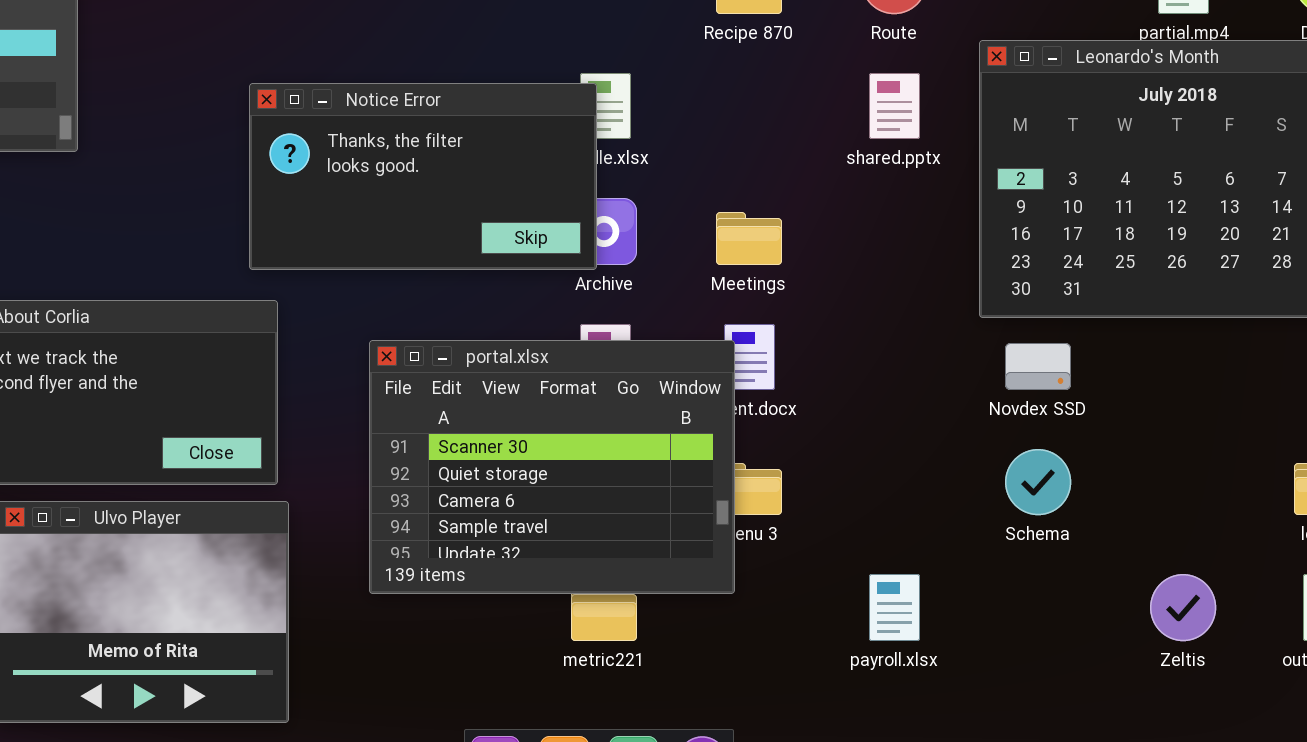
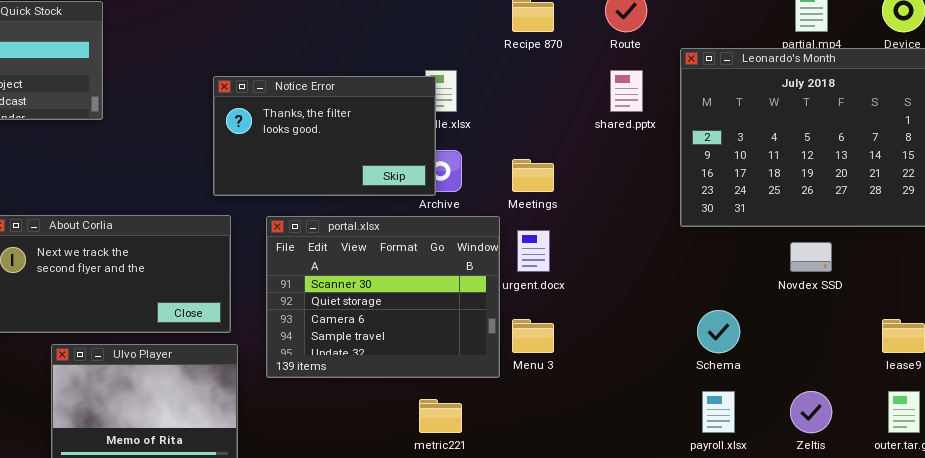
portal.xlsx: [369,340,735,594] -> [266,216,500,378], moved
Novdex SSD: [1005,343,1071,390] -> [790,242,832,272], moved
payroll.xlsx: [869,574,920,641] -> [702,391,735,433], moved

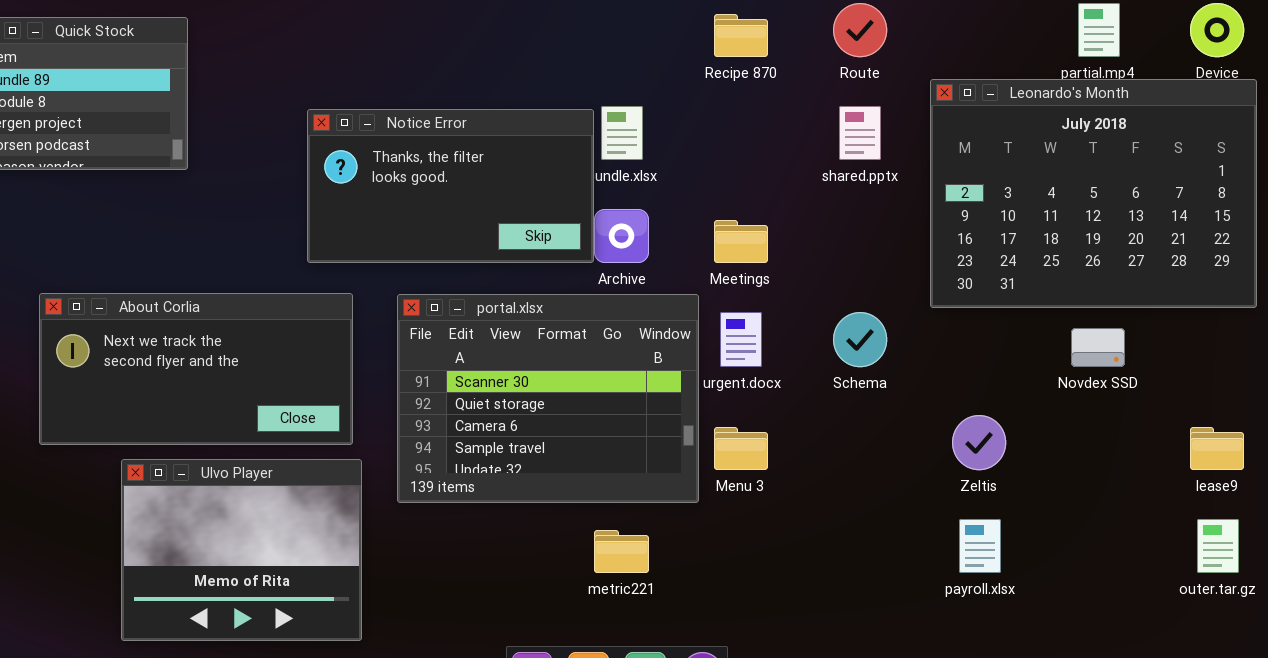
Notice Error: [213,76,436,196] -> [307,109,594,263], moved
Schema: [697,310,740,353] -> [833,312,887,367], moved
Zeltis: [790,391,832,433] -> [952,415,1006,470], moved

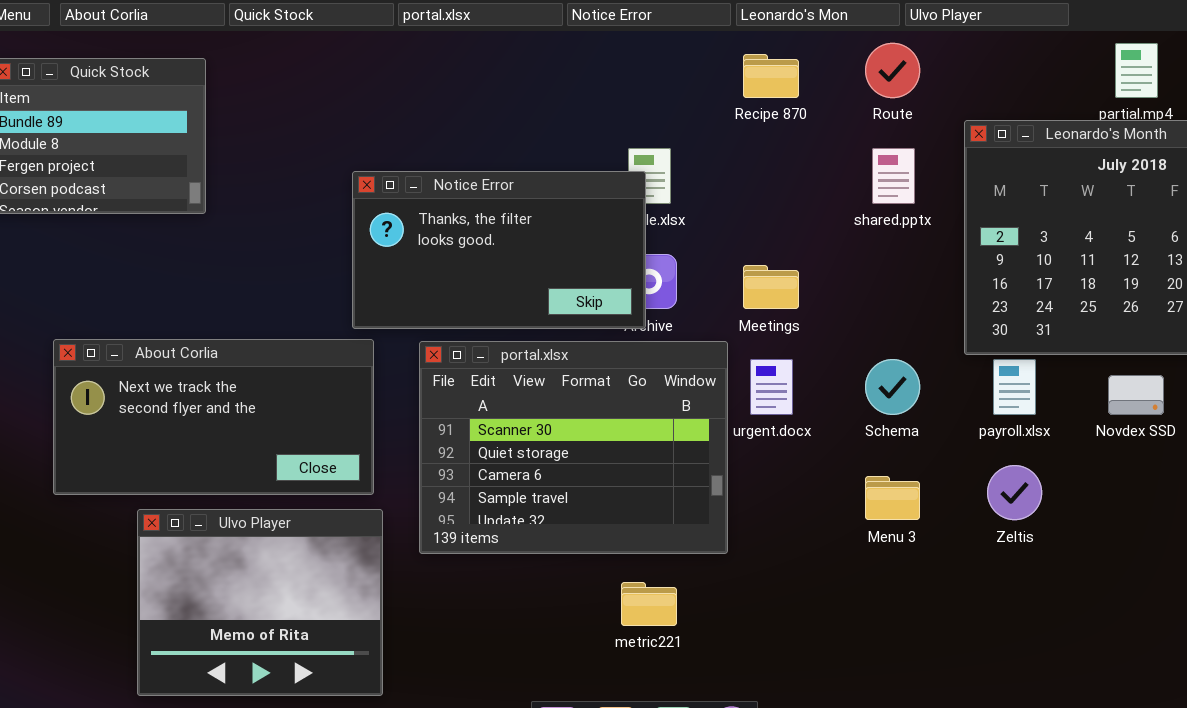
Notice Error: [307,109,594,263] -> [352,171,646,329], moved
Menu 3: [714,427,768,470] -> [865,476,920,520], moved
payroll.xlsx: [959,519,1001,573] -> [993,359,1036,415], moved

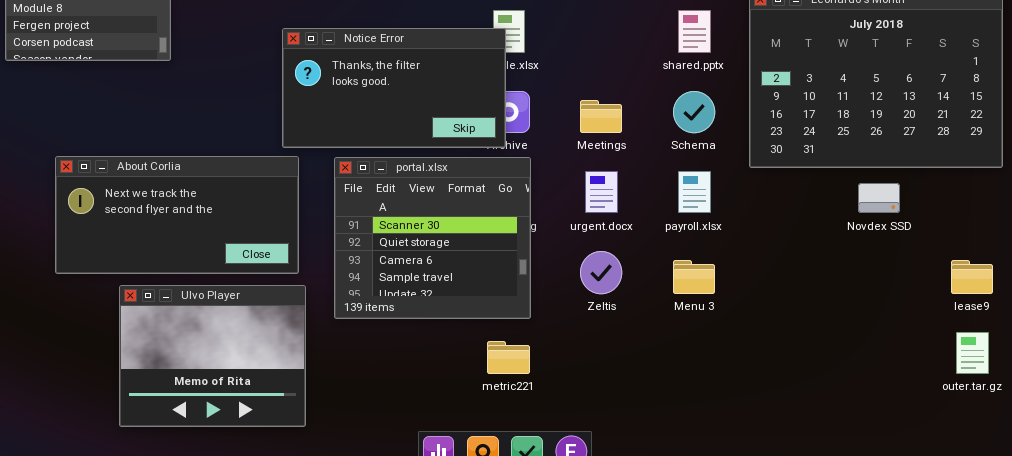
portal.xlsx: [419,341,728,554] -> [334,157,531,319], resized
Schema: [865,359,920,415] -> [673,91,715,133], moved
payroll.xlsx: [993,359,1036,415] -> [678,171,711,213], moved
Zeltis: [987,465,1042,520] -> [580,251,622,294], moved

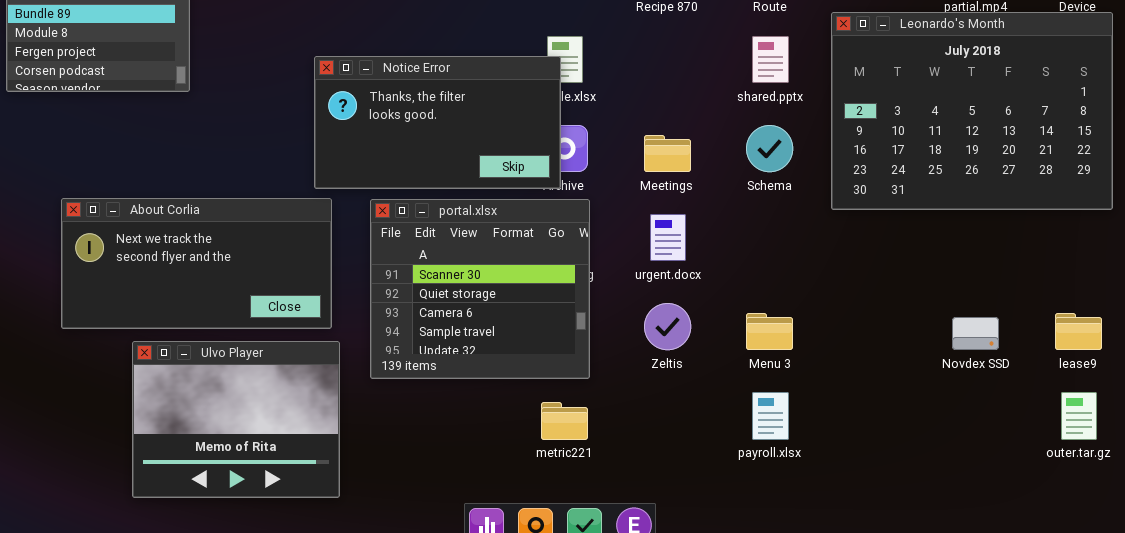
payroll.xlsx: [678,171,711,213] -> [752,392,789,440], moved
Novdex SSD: [858,183,900,213] -> [952,317,999,350], moved

